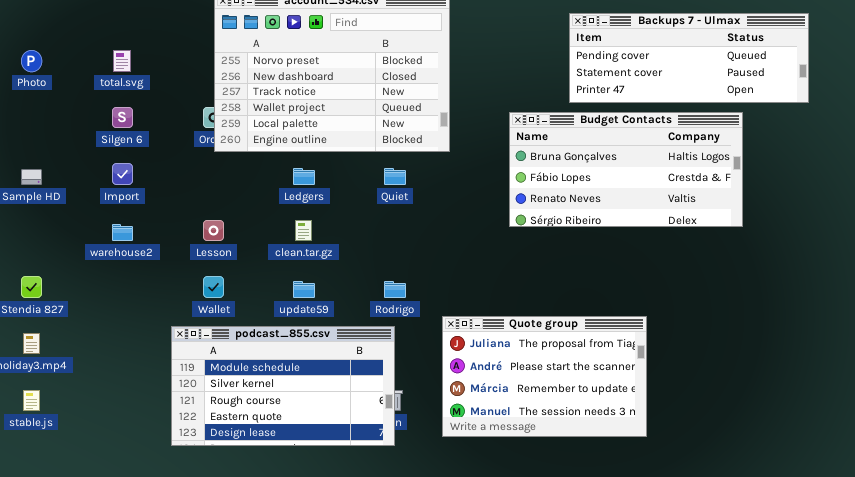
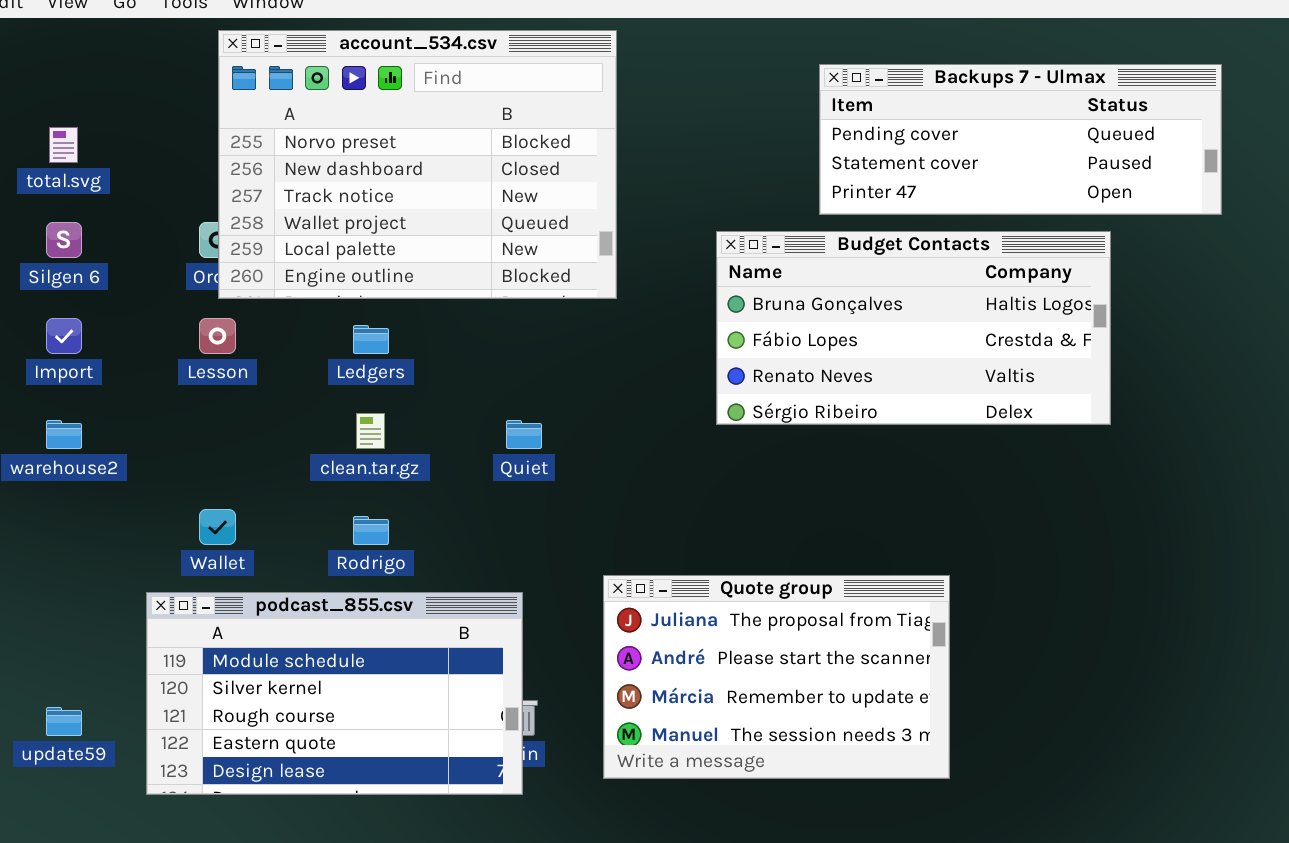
Quiet: [384,168,406,185] -> [506,420,542,449], moved
Lesson: [203,220,224,241] -> [199,318,236,354], moved
update59: [293,281,315,298] -> [46,707,82,736], moved
Rodrigo: [384,281,406,298] -> [353,516,389,545], moved

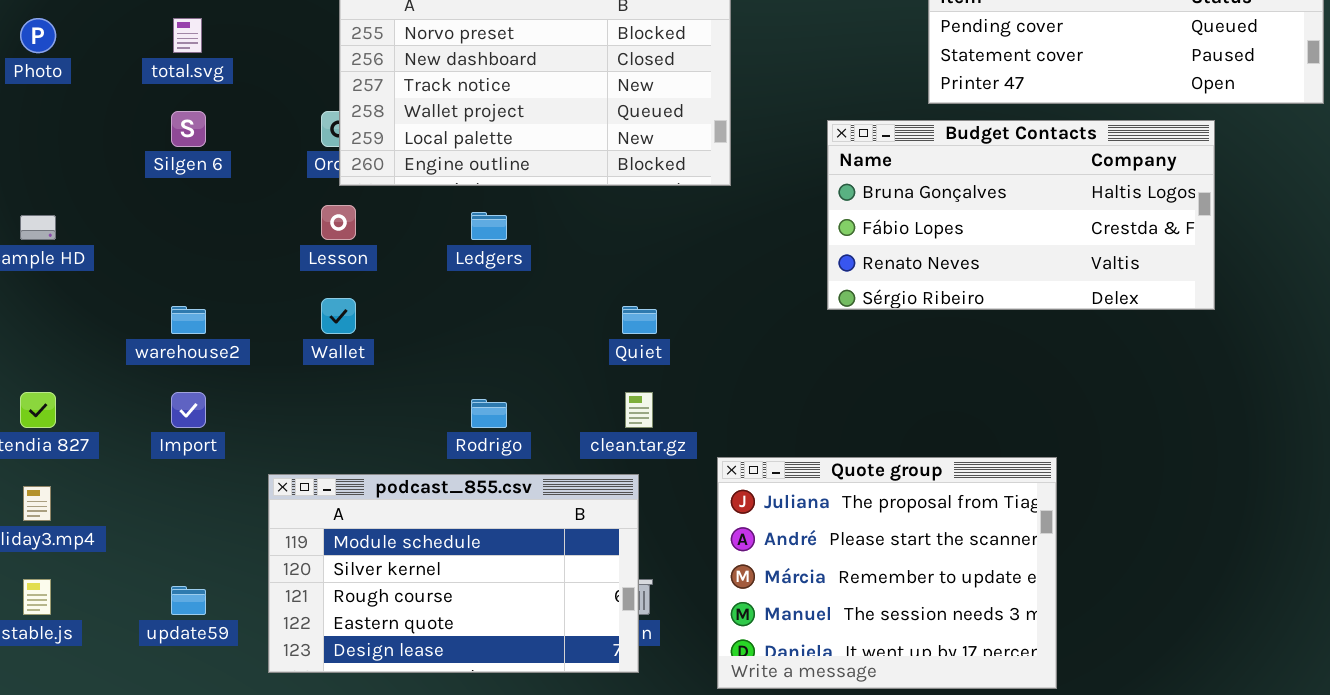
Import: [46,318,82,354] -> [171,392,206,428], moved
clean.tar.gz: [356,413,385,449] -> [625,392,653,428], moved
Wallet: [199,509,236,545] -> [321,298,356,334], moved
Quote group: [603,575,950,779] -> [717,457,1057,689], resized

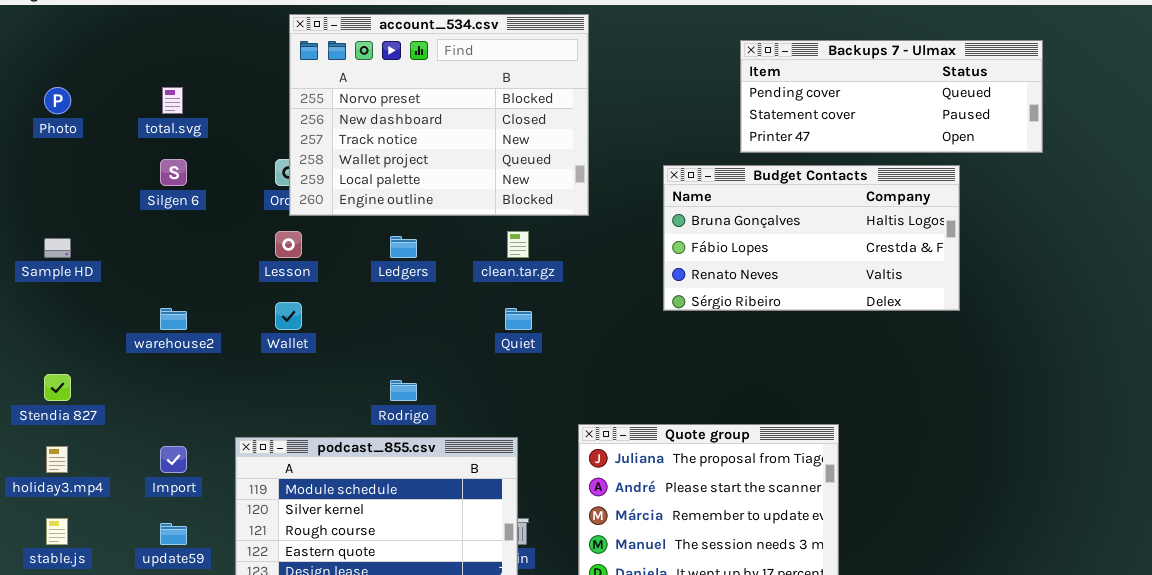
Import: [171,392,206,428] -> [160,446,187,473], moved
clean.tar.gz: [625,392,653,428] -> [507,231,529,258], moved

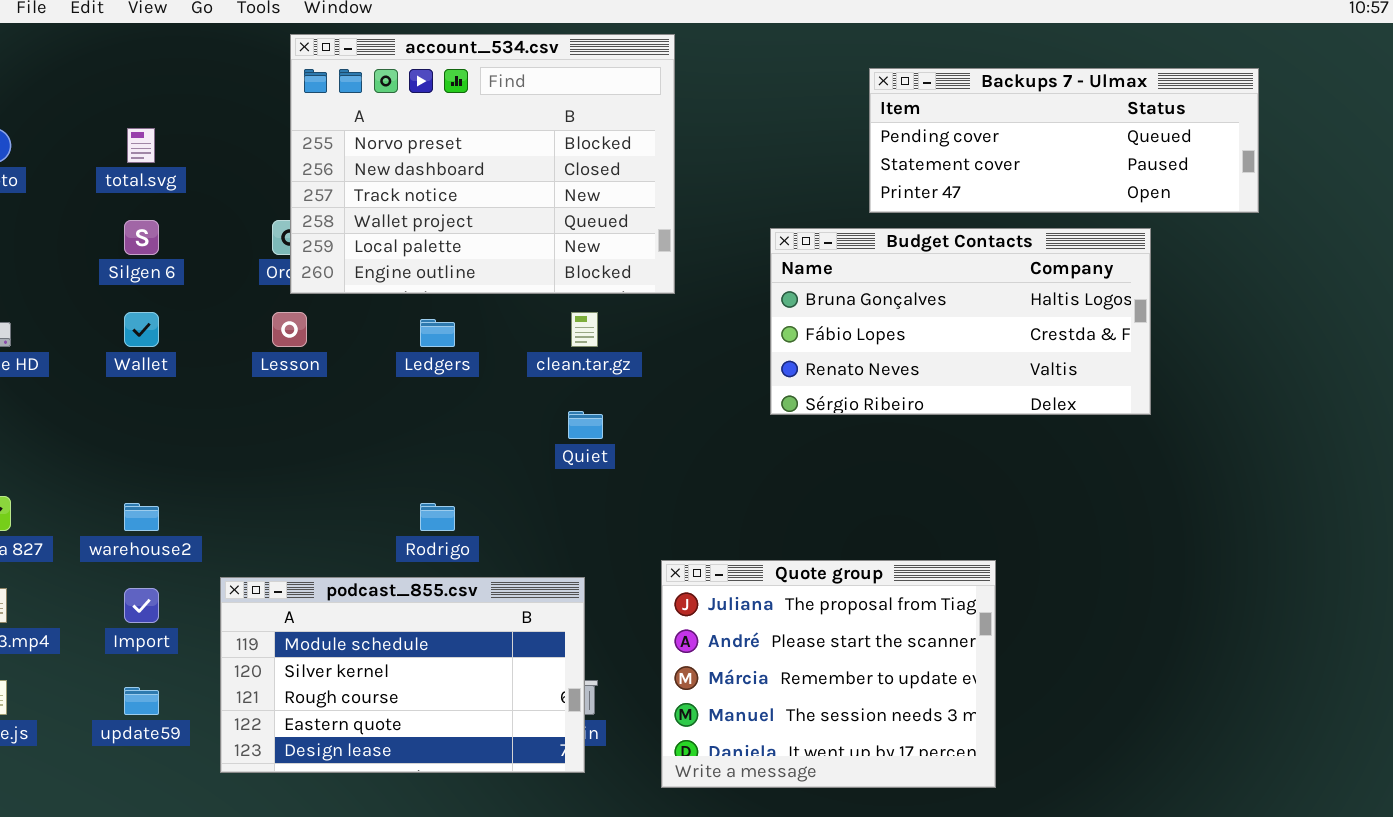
Wallet: [275,302,302,330] -> [124,312,159,347], moved
warehouse2: [160,308,187,330] -> [124,503,159,531], moved

